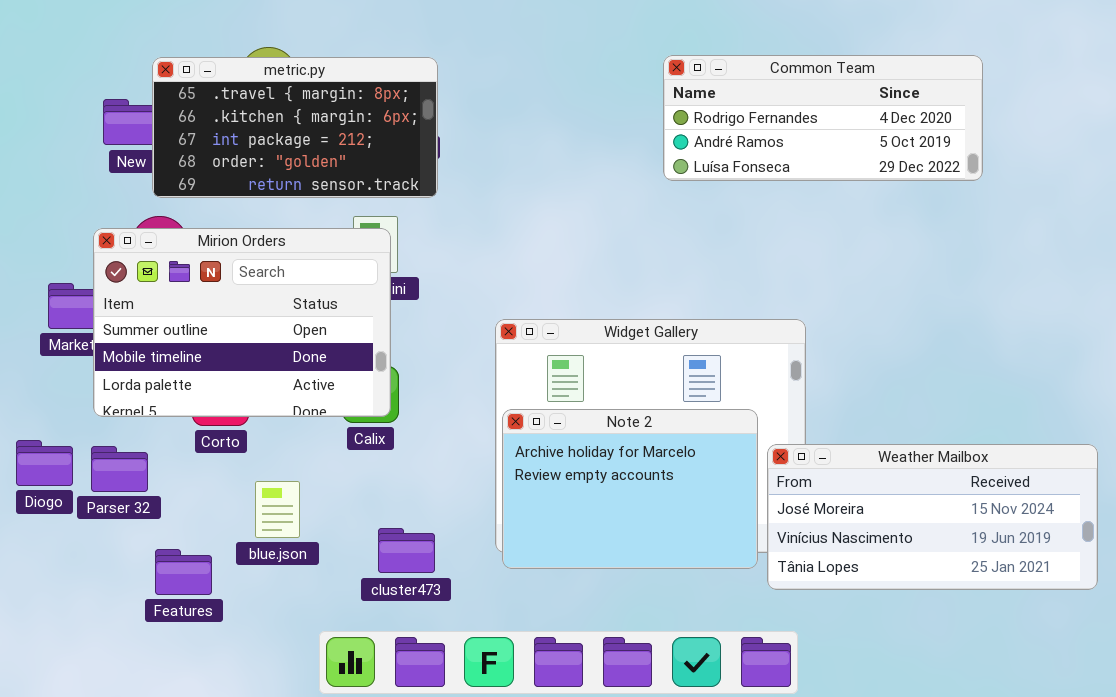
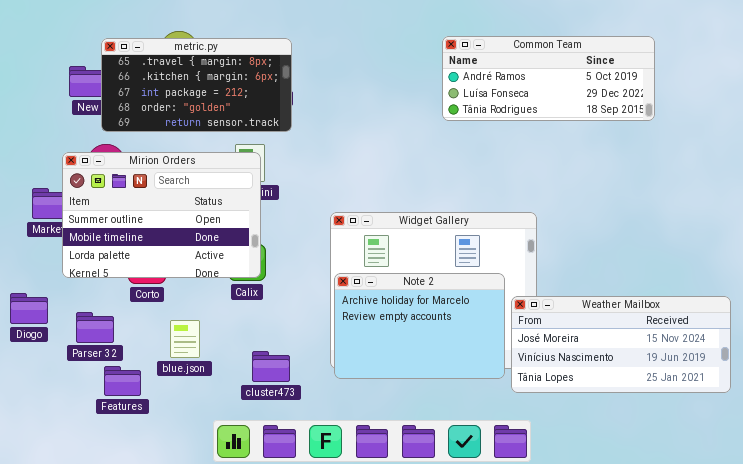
Common Team: [663,55,983,181] -> [442,36,655,121], scrolled down 1 row
Parser 32: [91,446,148,492] -> [76,312,114,343], moved

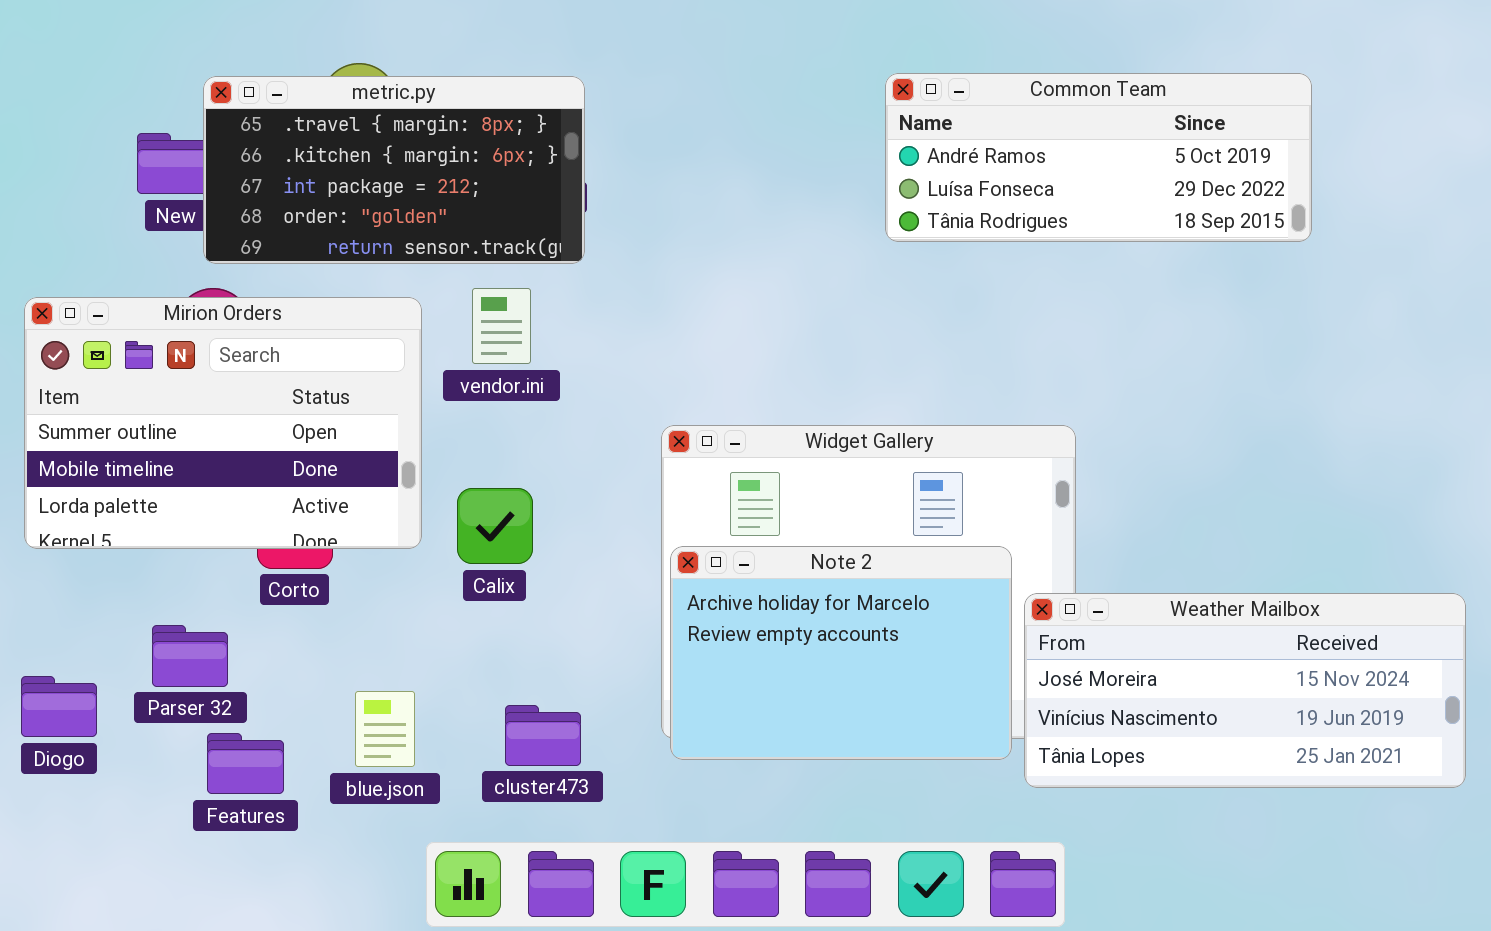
Mirion Orders: [62,152,261,278] -> [24,297,422,549], moved
Diogo: [10,293,48,324] -> [21,676,97,737], moved
blue.json: [170,320,200,358] -> [355,691,415,767], moved

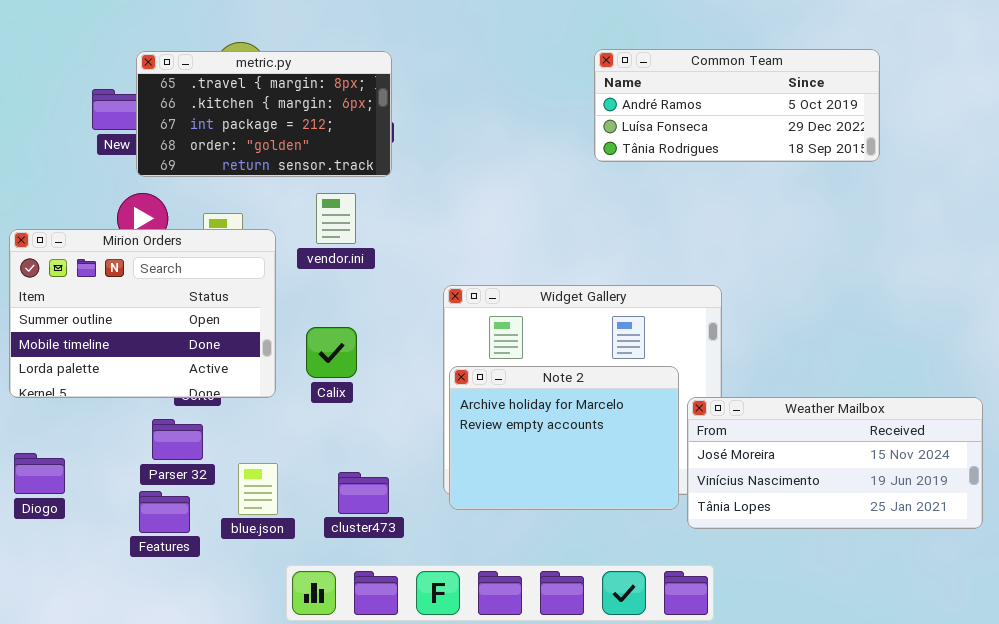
Mirion Orders: [24,297,422,549] -> [9,229,276,398], moved
Parser 32: [152,625,228,687] -> [152,419,203,460], moved

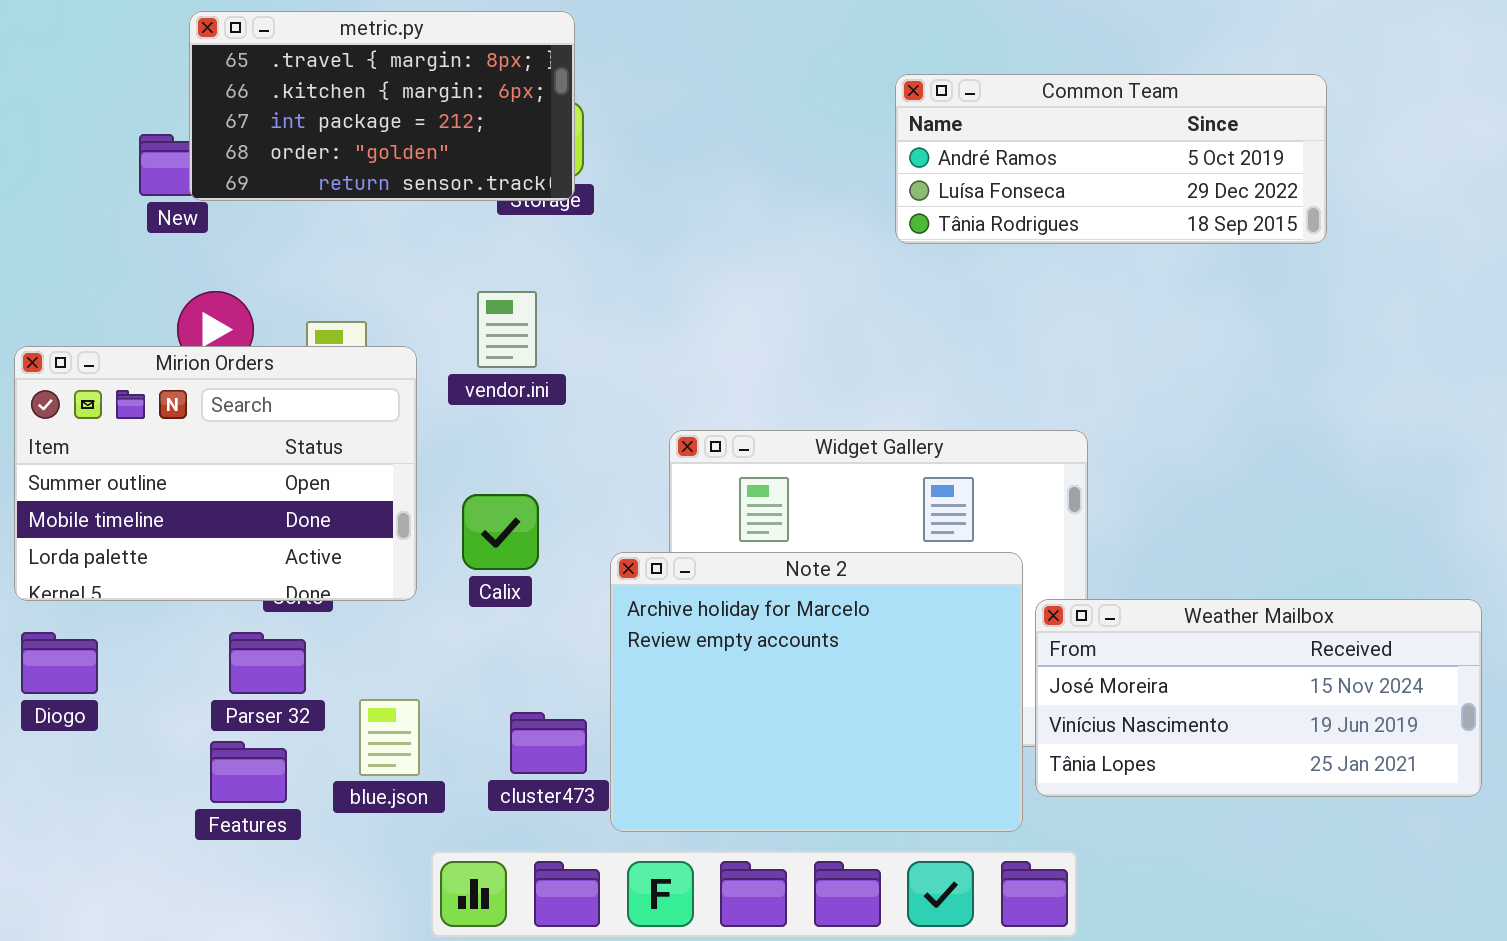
metric.py: [136,51,392,177] -> [189,11,575,201], moved
Note 2: [449,366,679,510] -> [610,552,1023,832], resized
Diogo: [14,453,65,494] -> [21,632,98,694], moved

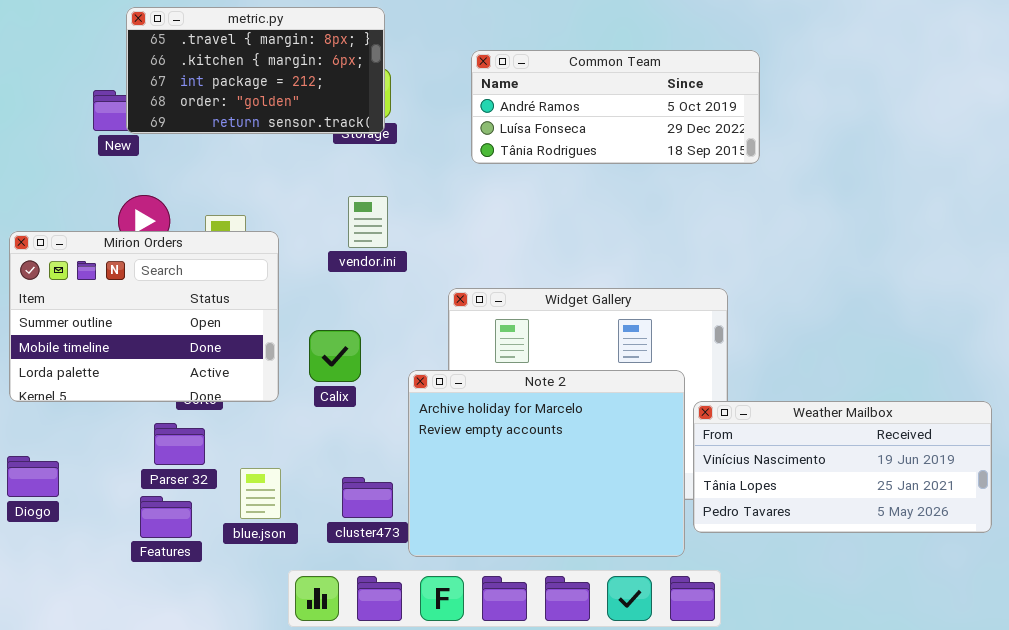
Common Team: [895,74,1327,244] -> [471,50,760,164], moved
vendor.ini: [477,291,537,368] -> [348,196,388,248], moved
Weather Mailbox: [1035,599,1482,797] -> [693,401,992,533], scrolled down 1 row
Diogo: [21,632,98,694] -> [7,456,59,497], moved

